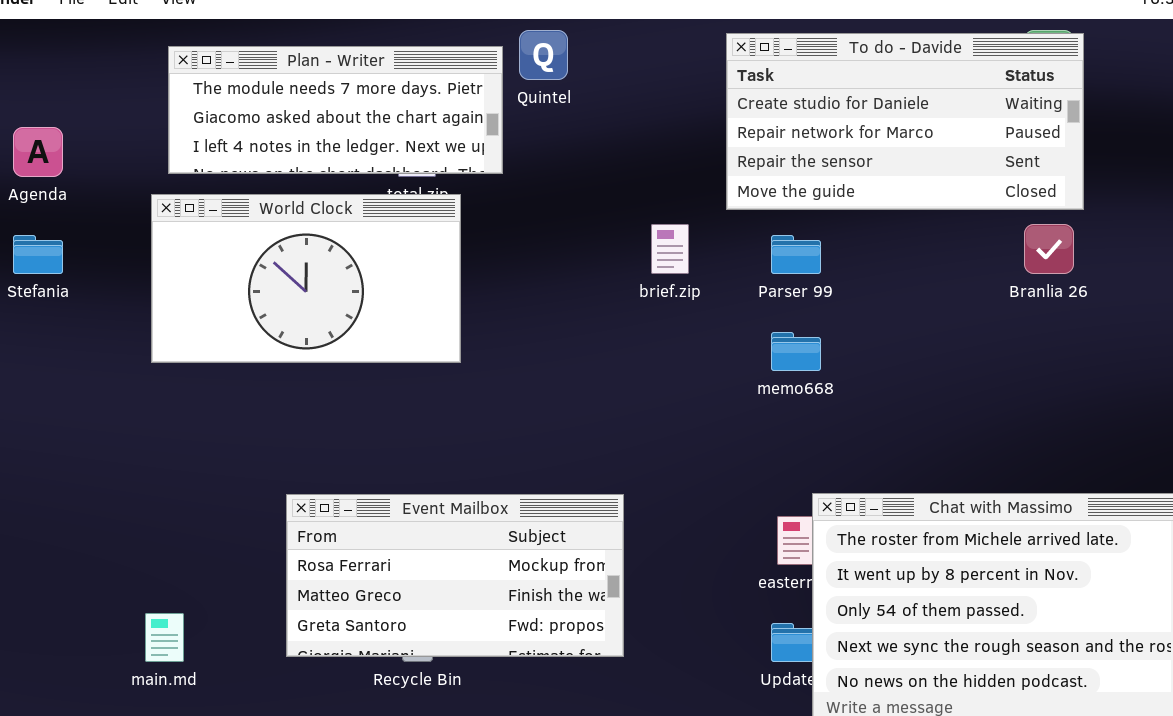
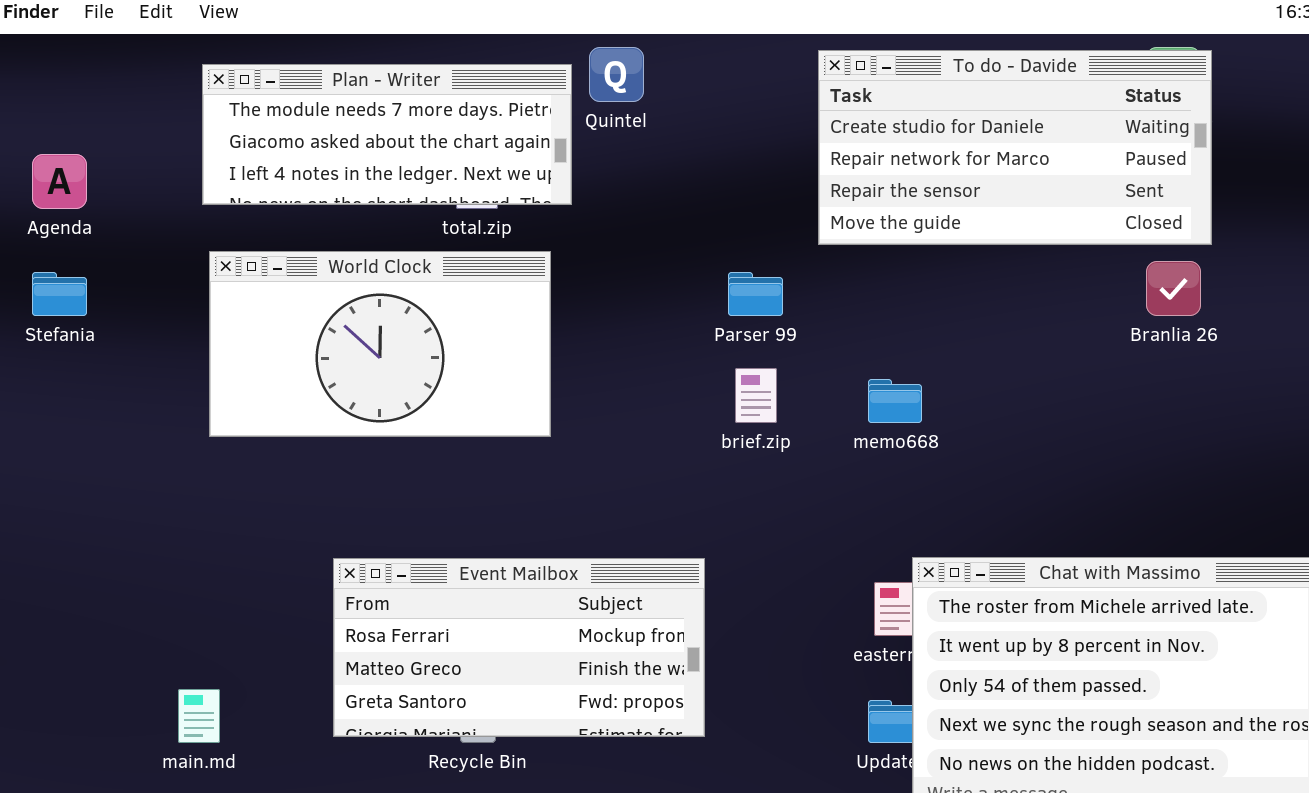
World Clock: [151,194,461,363] -> [209,251,551,437], moved
brief.zip: [651,224,689,274] -> [735,368,777,423], moved
Parser 99: [771,235,821,274] -> [728,272,783,316], moved

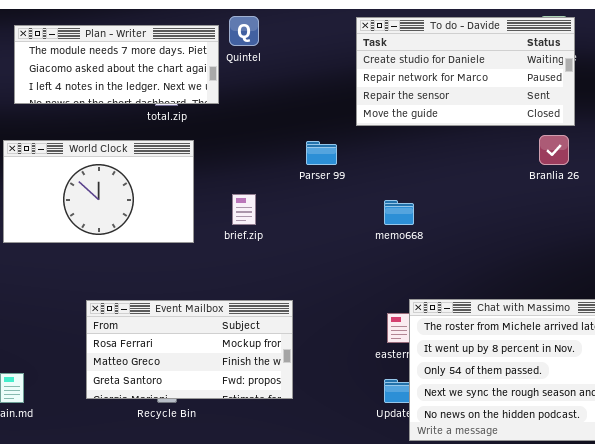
World Clock: [209,251,551,437] -> [3,140,194,243], moved
brief.zip: [735,368,777,423] -> [232,194,256,225], moved

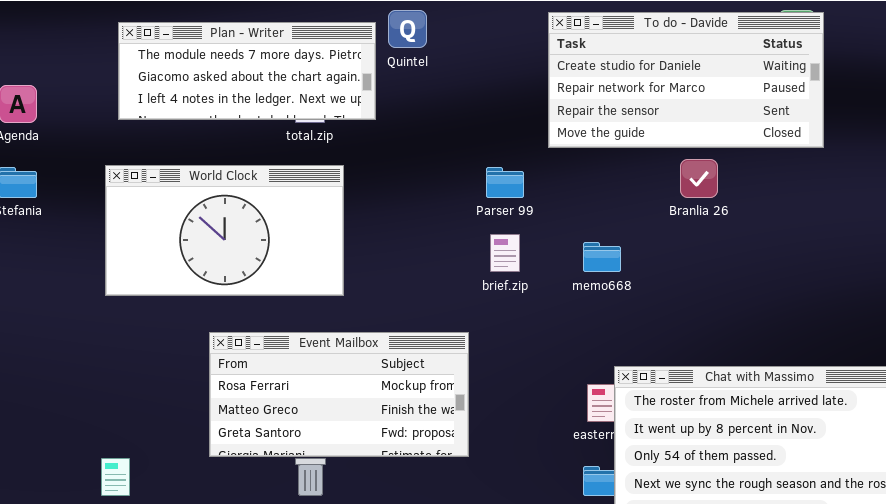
Branlia 26: [539,135,569,165] -> [680,159,718,198], moved
brief.zip: [232,194,256,225] -> [490,234,520,272], moved
Event Mailbox: [86,300,293,399] -> [209,332,469,457], moved

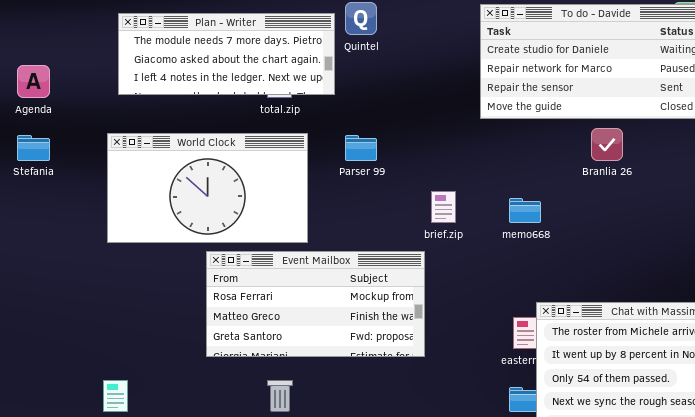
Parser 99: [486,167,524,198] -> [345,135,377,161], moved
Event Mailbox: [209,332,469,457] -> [206,251,425,357], moved

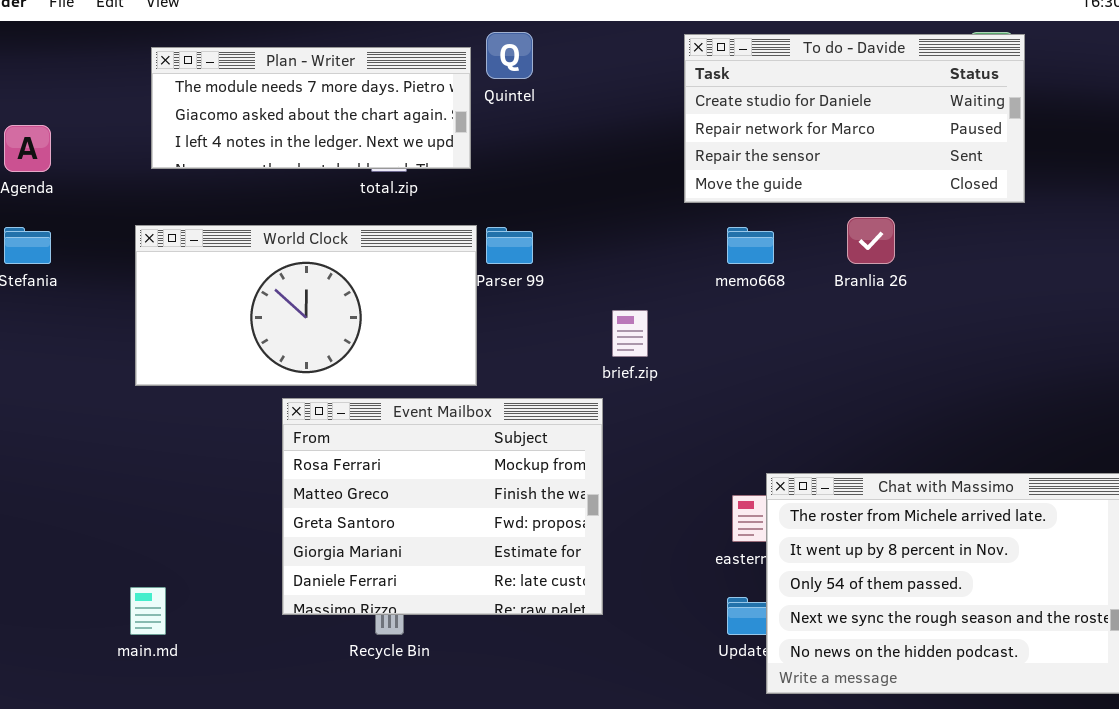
World Clock: [107,133,308,243] -> [135,225,477,386], resized
memo668: [509,198,541,223] -> [727,227,774,264], moved
Event Mailbox: [206,251,425,357] -> [282,398,603,615], resized

